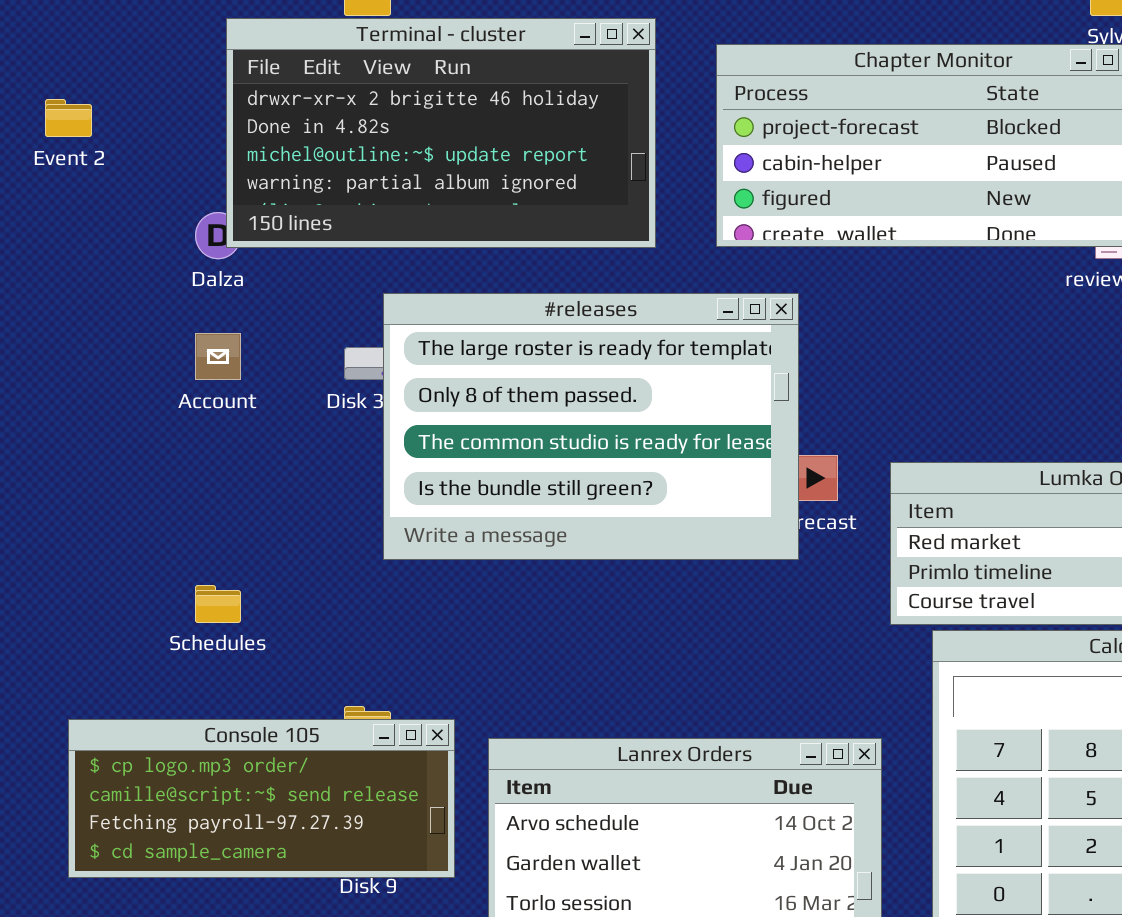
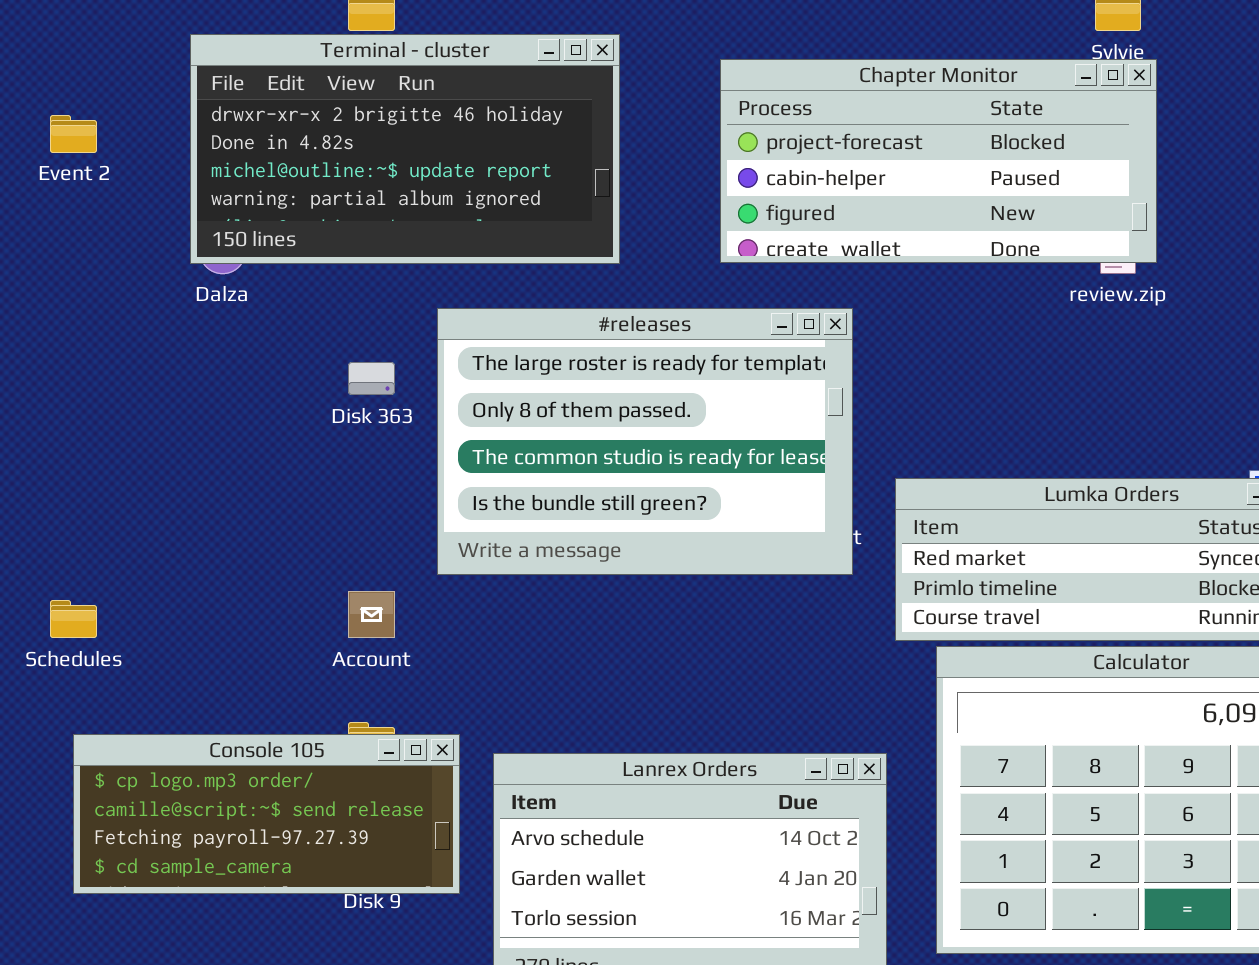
Terminal - cluster: [226,18,656,248] -> [190,34,620,264], moved
#releases: [383,293,799,560] -> [437,308,853,575], moved
Account: [195,333,241,380] -> [348,591,395,638], moved
Schedules: [195,585,241,623] -> [50,600,97,638], moved

